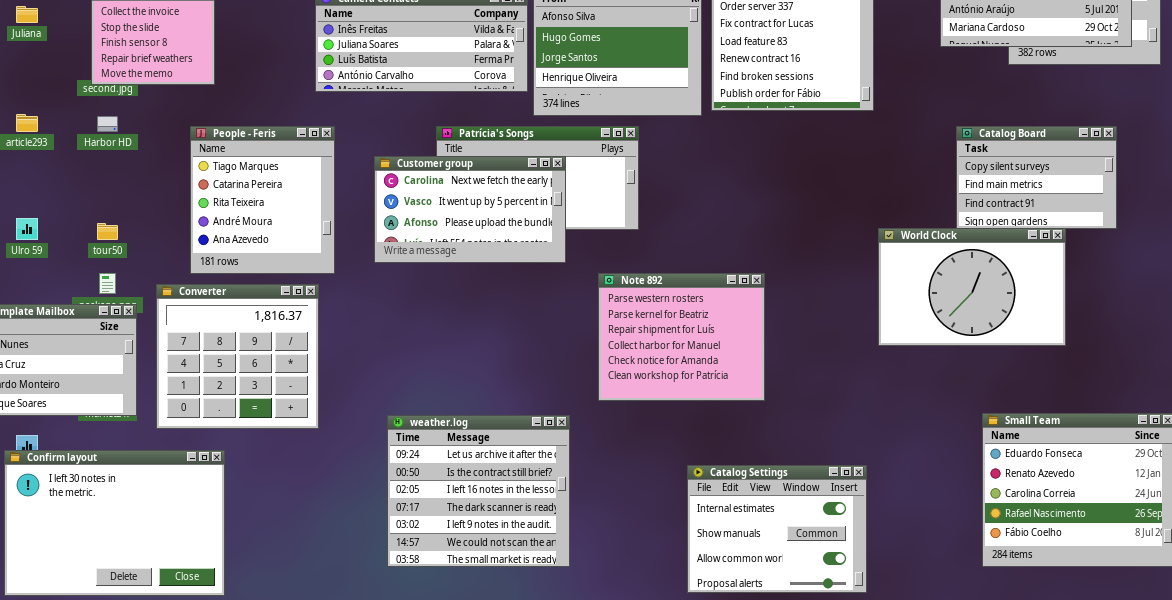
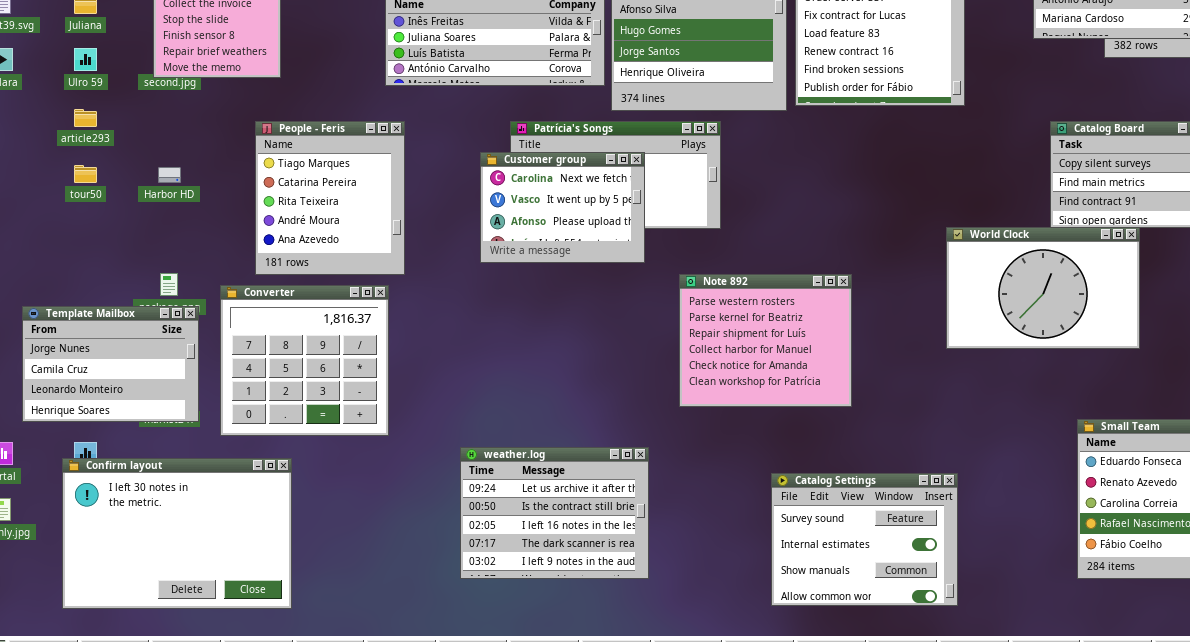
Harbor HD: [97,116,118,132] -> [158,167,181,183], moved
Customer group: [374,156,566,263] -> [480,152,645,263], resized
Ulro 59: [16,218,38,240] -> [74,48,97,71], moved
tour50: [97,223,118,240] -> [74,165,97,183], moved
World Clock: [878,228,1066,346] -> [946,227,1140,349], moved
weather.log: [387,415,570,567] -> [460,447,649,579], resized
Catalog Settings: [687,465,867,593] -> [771,473,958,606], scrolled up 1 row

